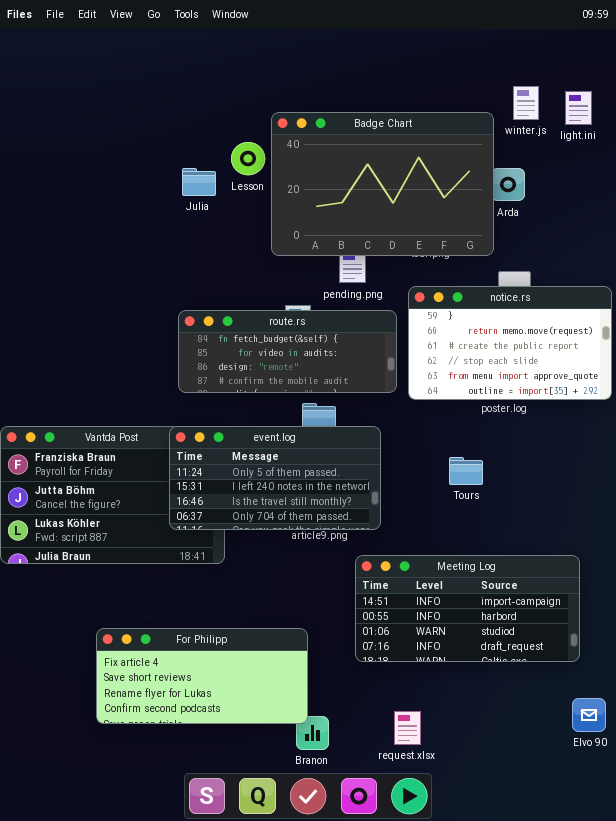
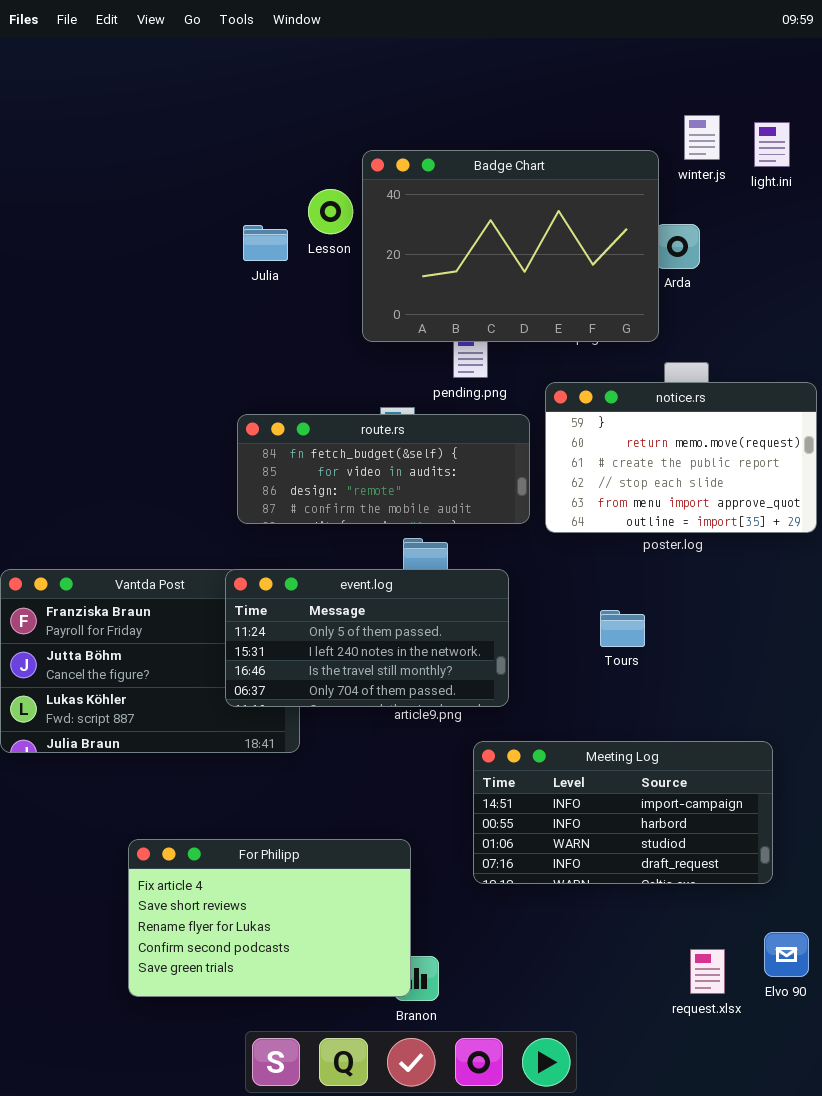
For Philipp: [96,628,308,724] -> [128,839,411,997], resized
request.xlsx: [394,711,421,745] -> [690,949,725,994], moved

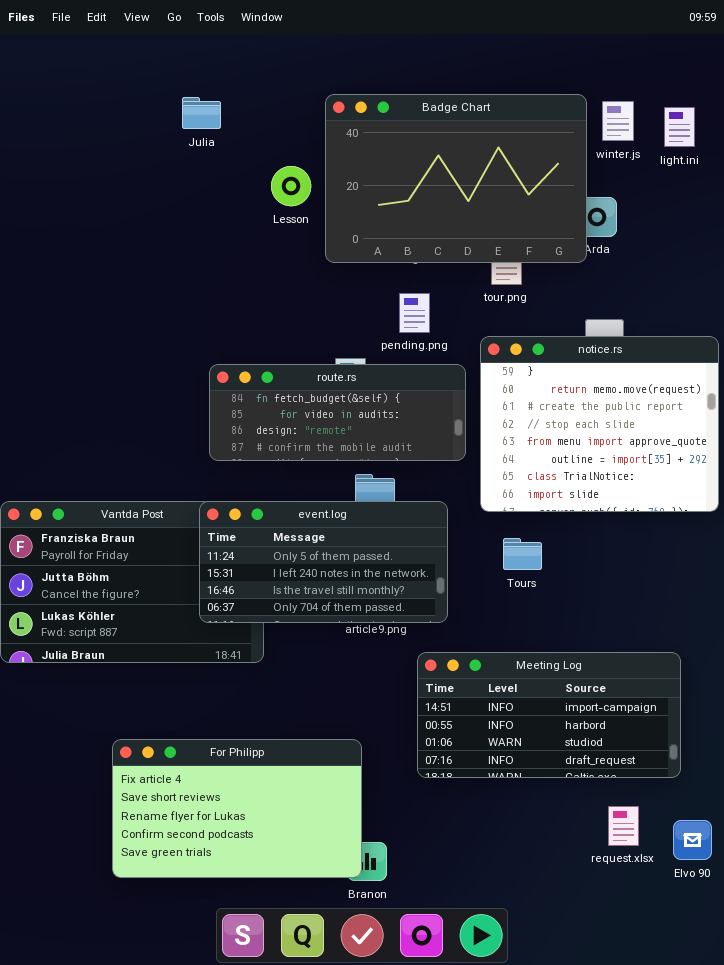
Badge Chart: [362,150,659,342] -> [325,94,587,263], moved
Julia: [243,225,288,261] -> [182,97,221,129], moved
notice.rs: [545,382,817,533] -> [480,336,719,512], resized
Tours: [600,610,645,647] -> [503,538,542,570], moved
request.xlsx: [690,949,725,994] -> [608,806,639,846], moved

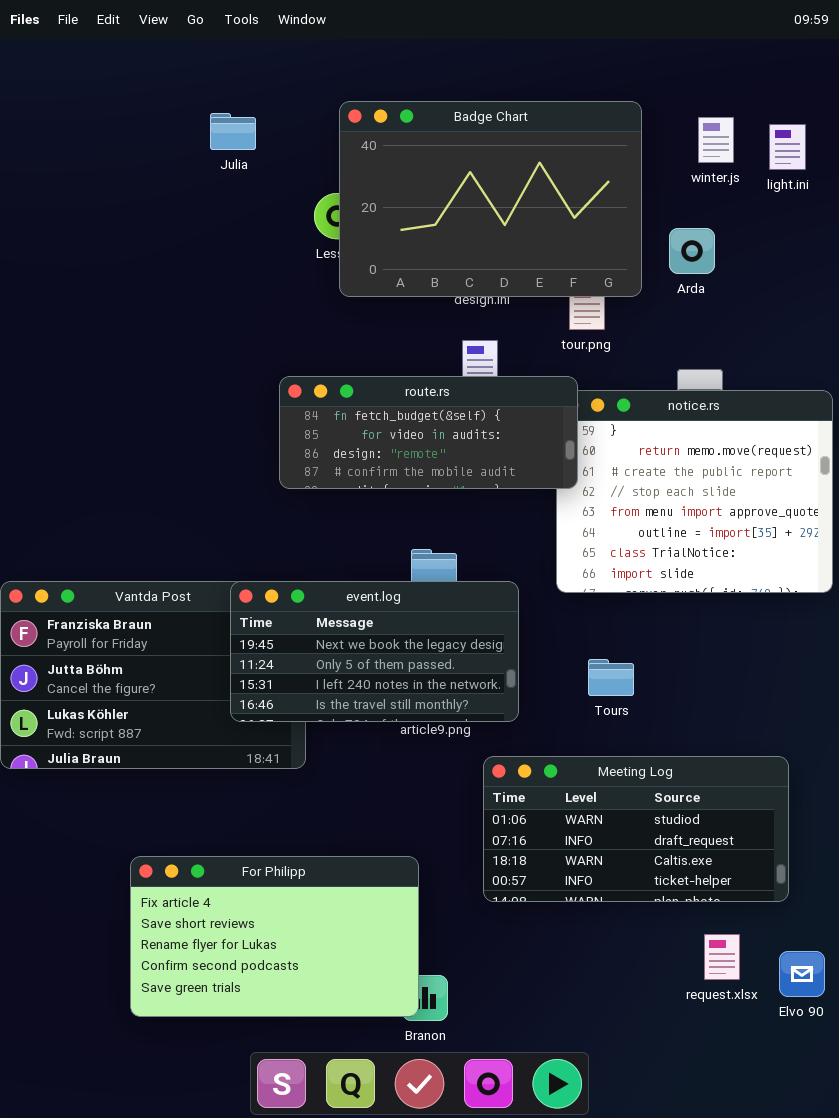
Badge Chart: [325,94,587,263] -> [339,101,642,297], moved
route.rs: [209,364,466,461] -> [279,376,578,489], moved
event.log: [199,501,448,623] -> [230,581,519,722], scrolled up 1 row
Tours: [503,538,542,570] -> [588,659,634,696], moved
Meeting Log: [417,652,681,778] -> [483,756,789,902], scrolled down 2 rows

